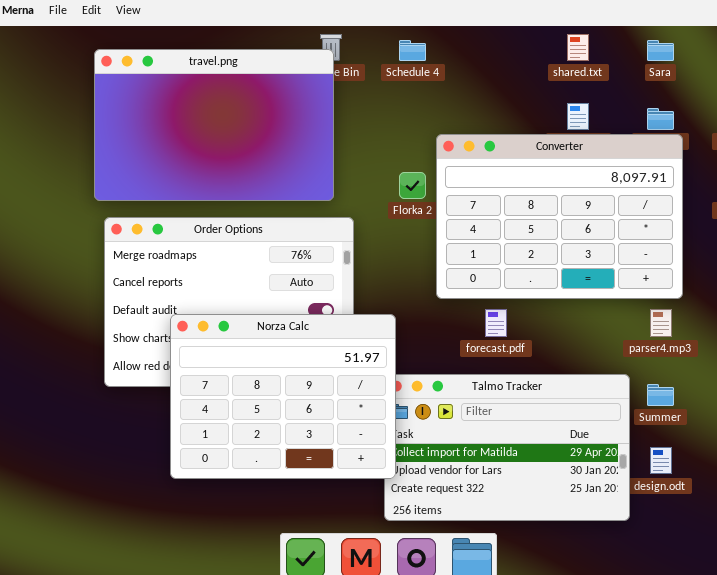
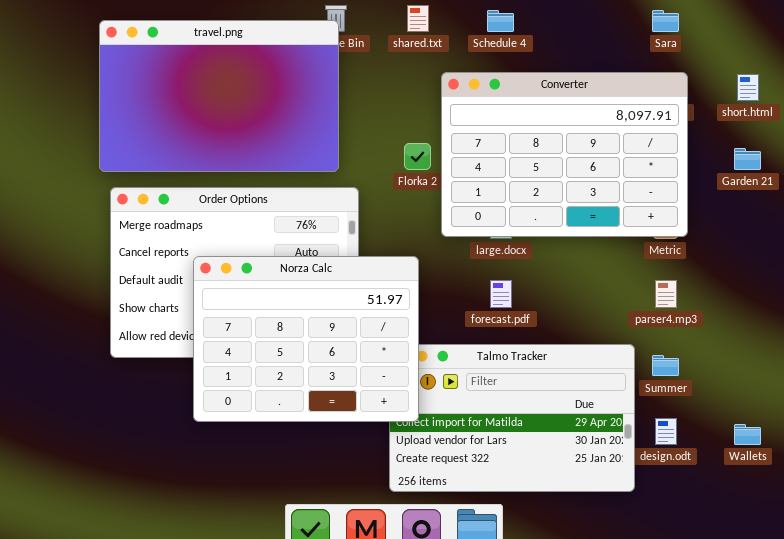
shared.txt: [567,34,589,61] -> [407,5,429,32], moved
Schedule 4: [399,40,426,61] -> [487,10,514,32], moved
Converter: [436,134,683,299] -> [441,72,688,237], moved
Norza Calc: [170,314,396,479] -> [193,256,419,422], moved

